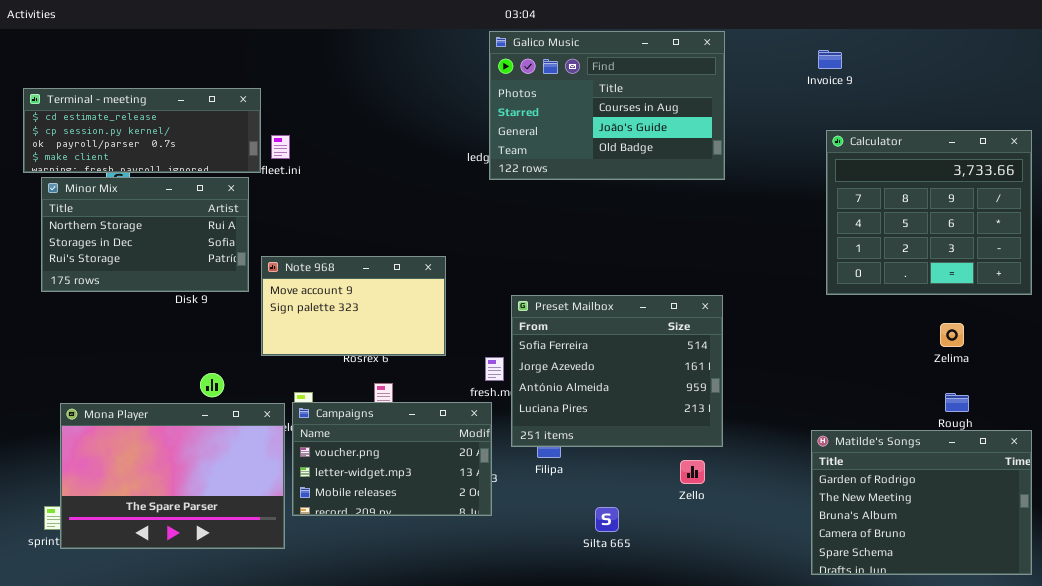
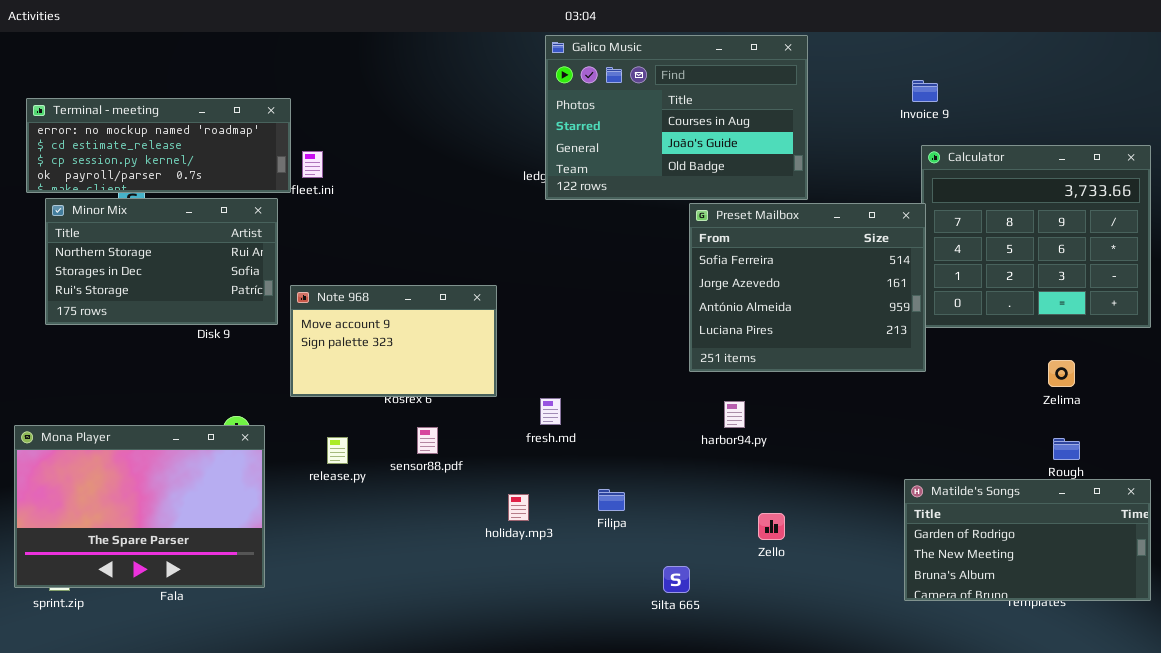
Invoice 9: [818,50,842,69] -> [912,80,938,102], moved
Terminal - meeting: [23,88,261,173] -> [26,98,291,193], scrolled up 1 row
Preset Mailbox: [511,295,723,447] -> [689,203,926,372], moved
Campaigns: [292,402,492,516] -> none, closed
Mona Player: [60,403,285,549] -> [14,425,265,588], moved
Matilde's Songs: [811,430,1032,575] -> [904,479,1151,601], resized

